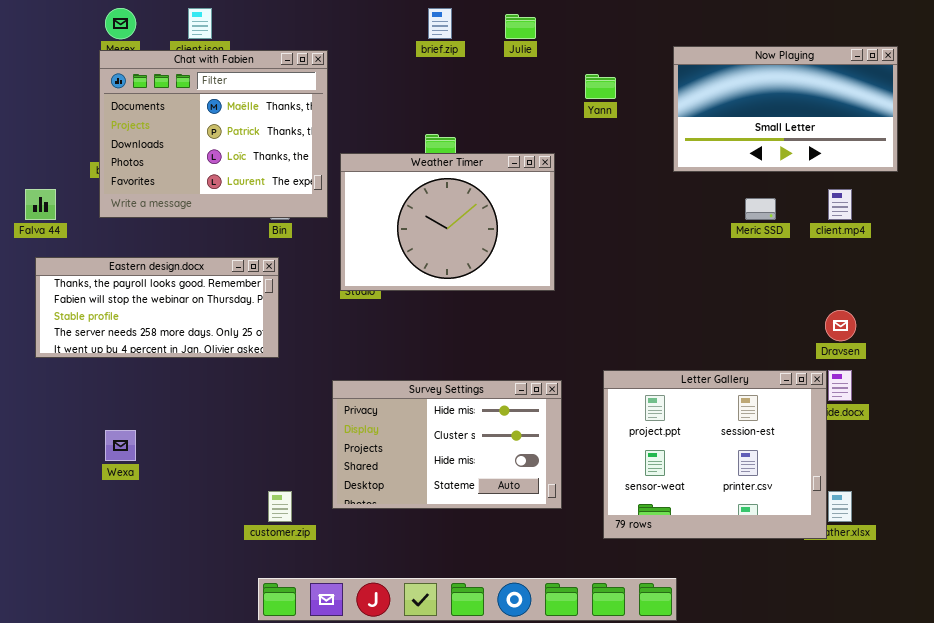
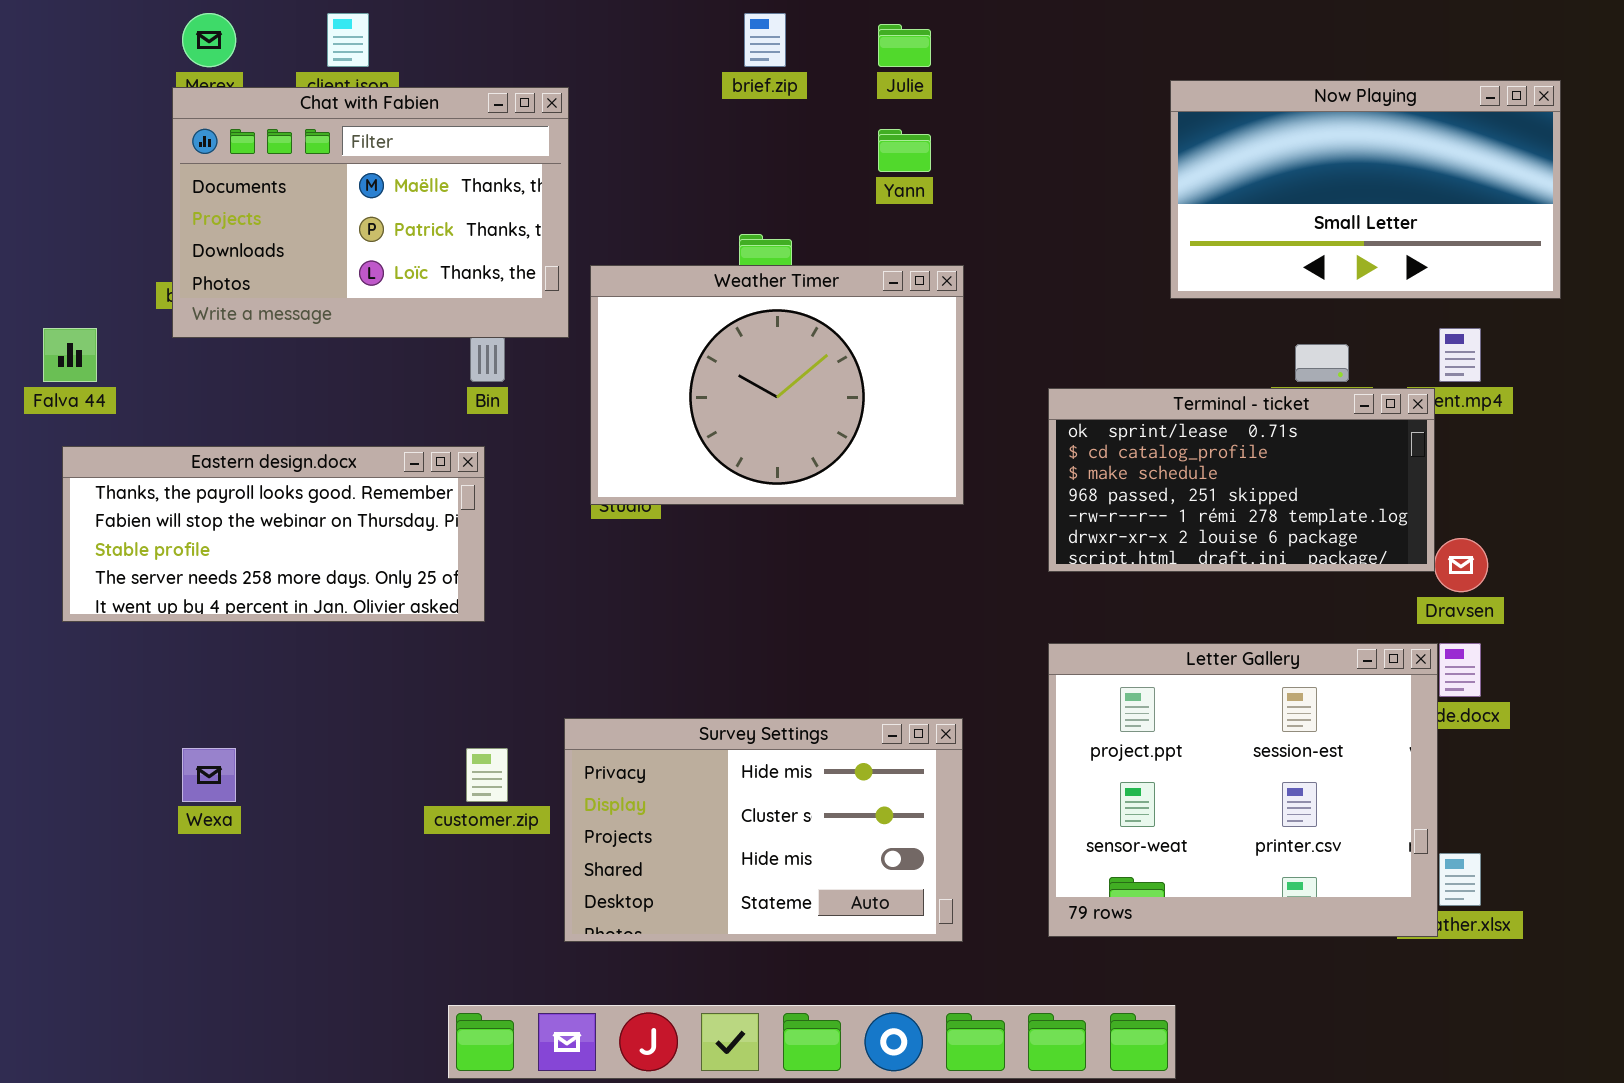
Chat with Fabien: [99,50,328,218] -> [172,87,569,338], resized
Yann: [585,74,616,99] -> [878,129,931,172], moved
Terminal - ticket: none -> [1048,388,1435,572], opened
Survey Settings: [332,380,562,509] -> [564,718,963,942], moved
customer.zip: [268,491,292,522] -> [466,748,508,802], moved

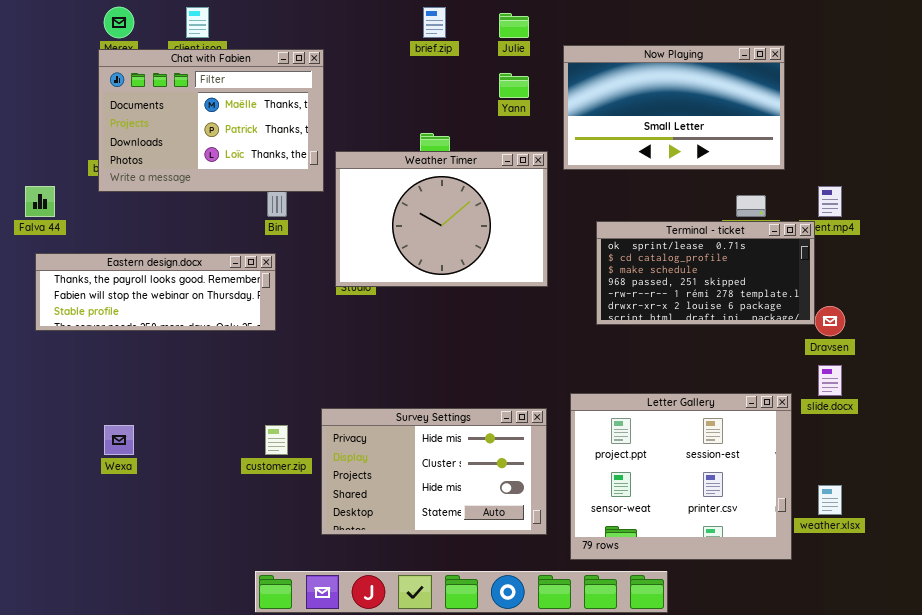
Now Playing: [1170,80,1561,299] -> [563,45,785,170], moved
Eastern design.docx: [62,446,485,622] -> [35,253,276,331], resized
Letter Gallery: [1048,643,1438,937] -> [570,393,792,560], moved

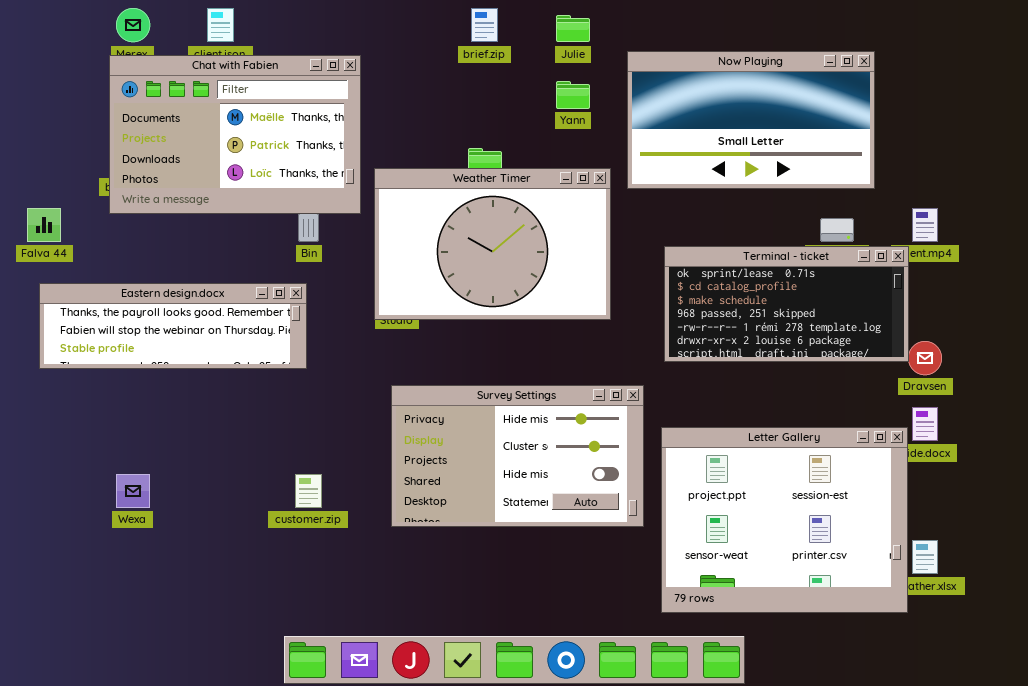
Letter Gallery: [570,393,792,560] -> [661,427,908,613], moved
Survey Settings: [321,408,547,535] -> [391,385,644,527], moved

